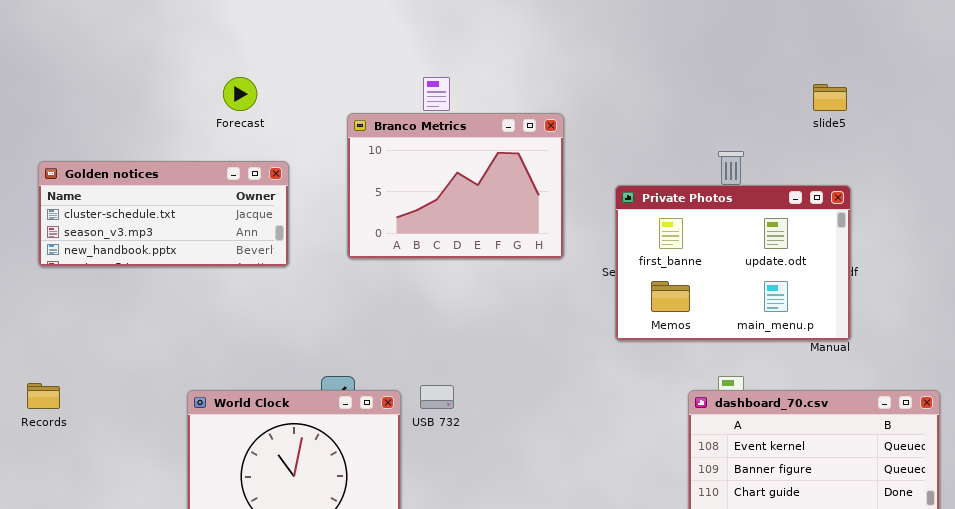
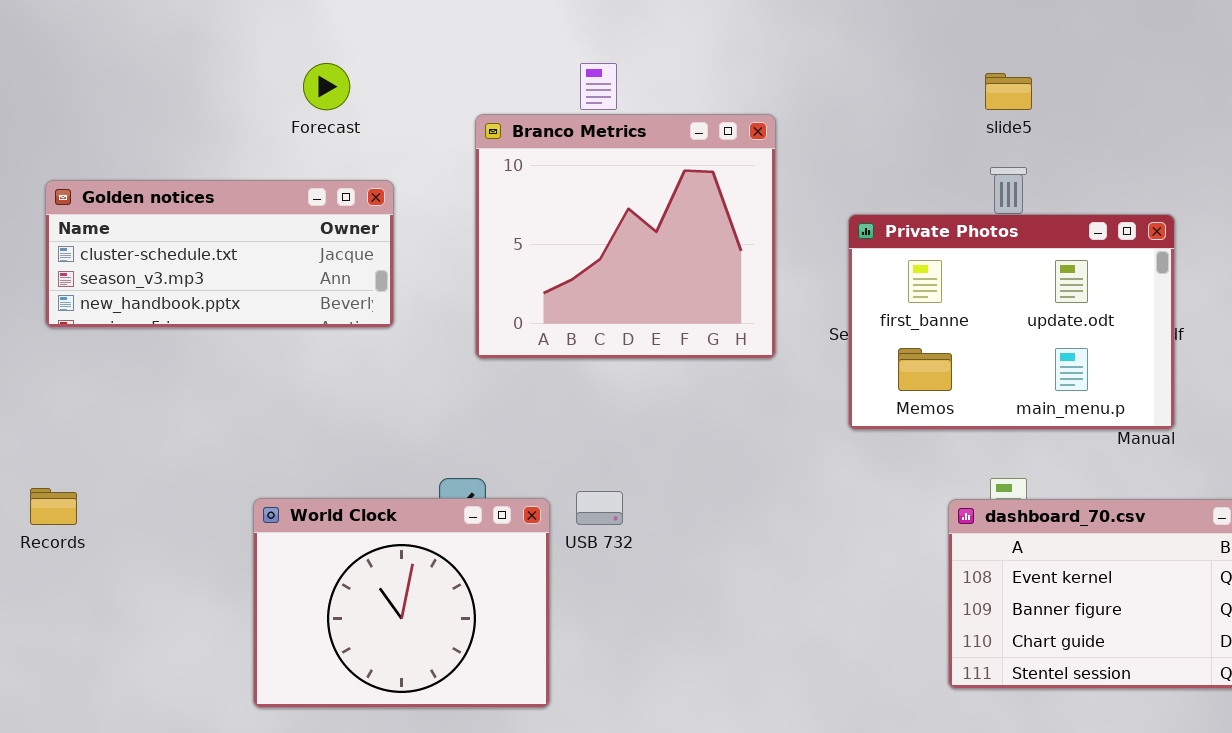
slide5: [813,84,847,111] -> [985,73,1032,110], moved
Branco Metrics: [347,113,564,259] -> [475,114,776,359], resized

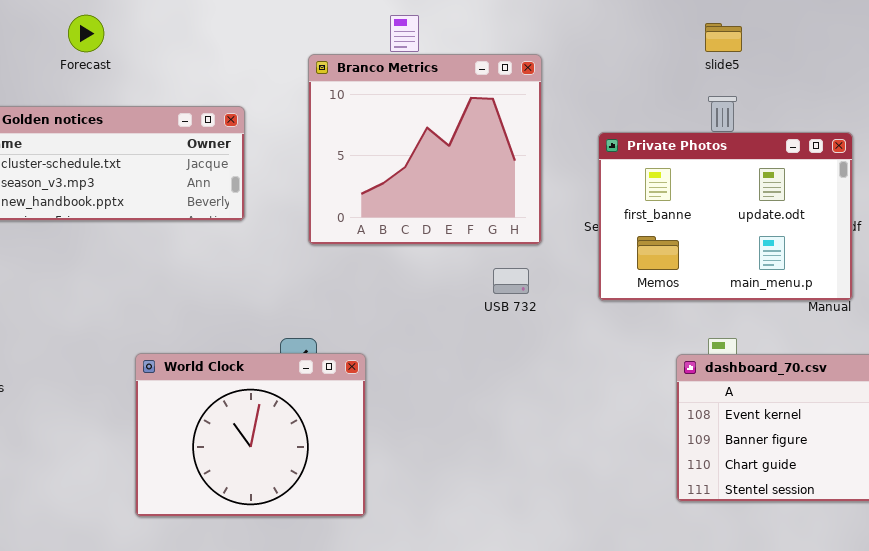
Forecast: [303,63,350,110] -> [68,15,104,52], moved
USB 732: [576,491,623,525] -> [493,268,529,294], moved

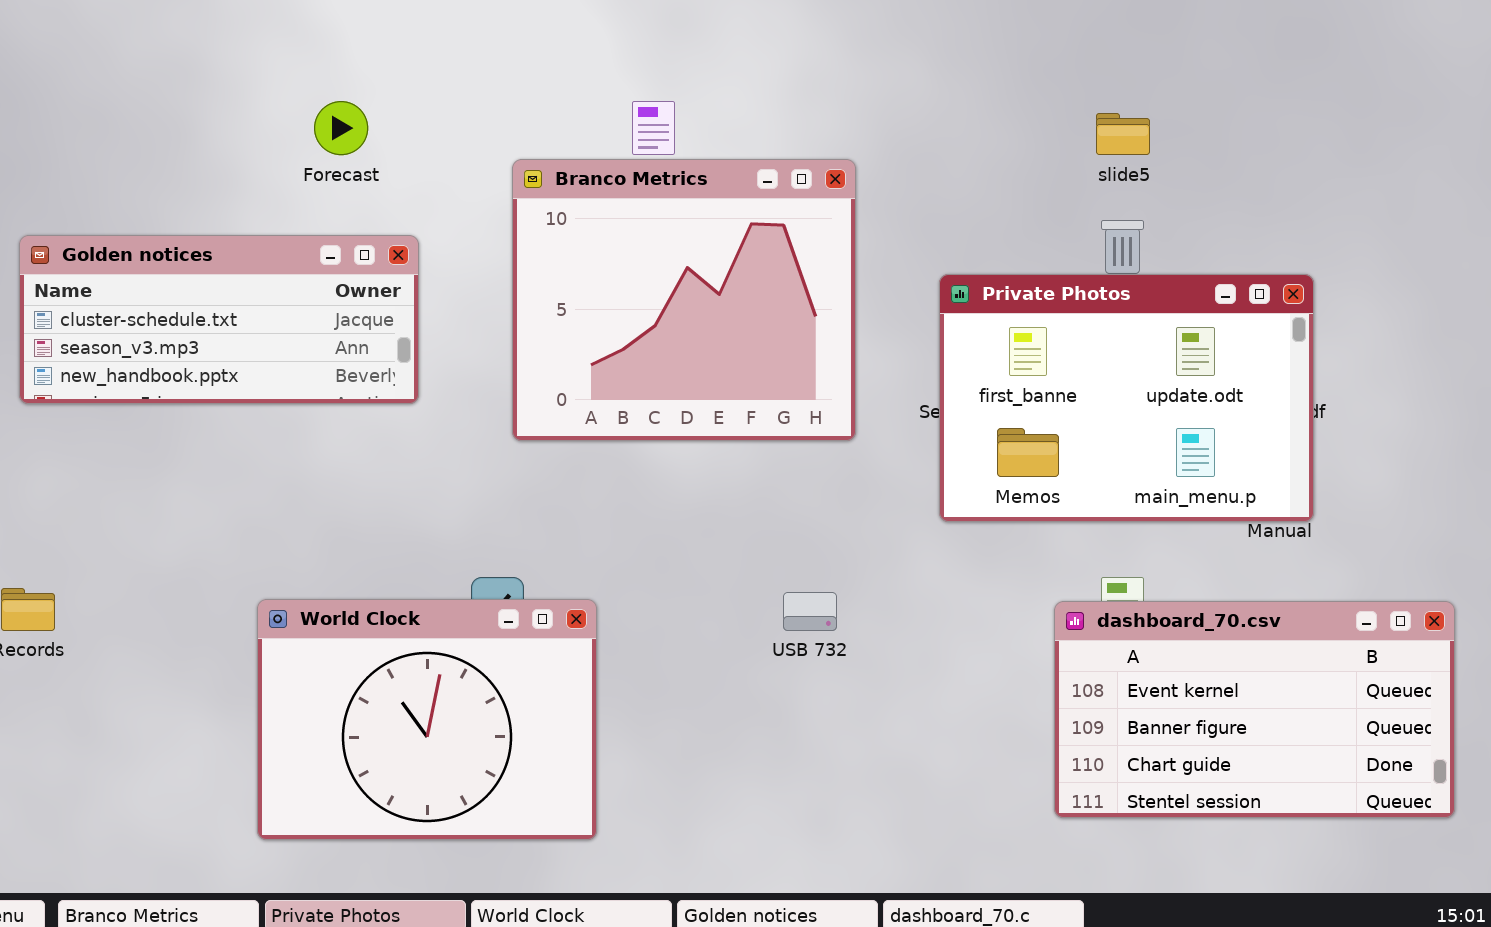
Forecast: [68,15,104,52] -> [314,101,368,155], moved
USB 732: [493,268,529,294] -> [783,592,837,631], moved

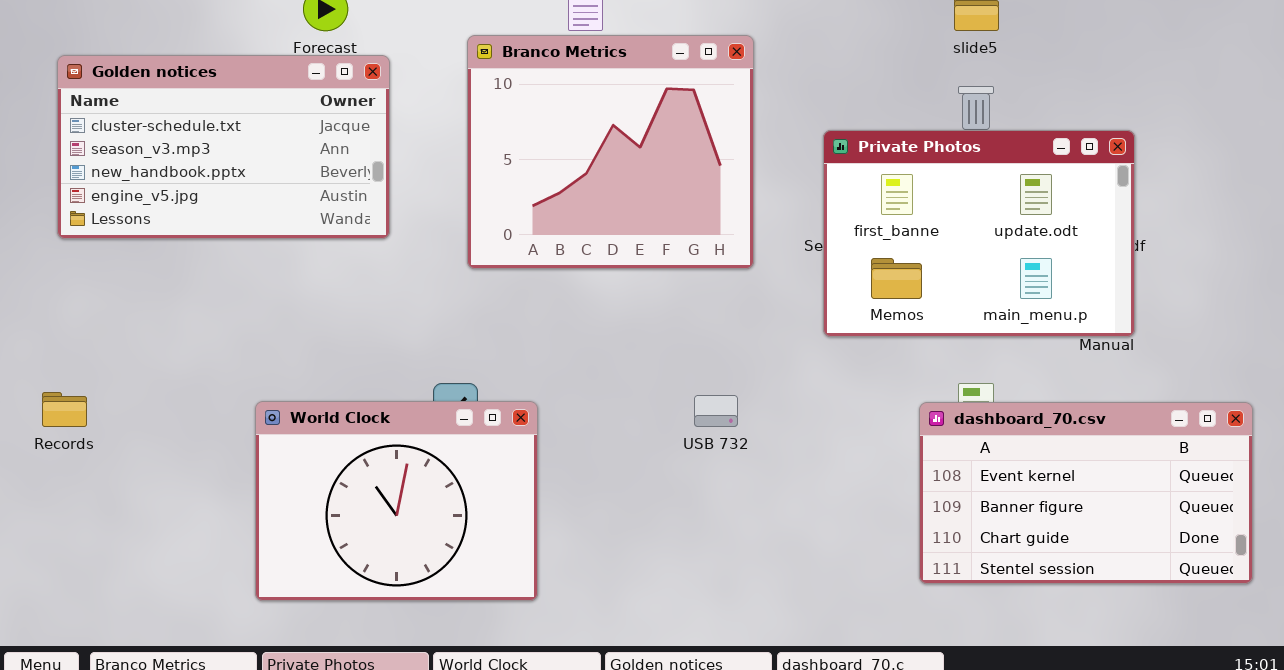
Golden notices: [19,235,419,404] -> [57,55,390,239], resized

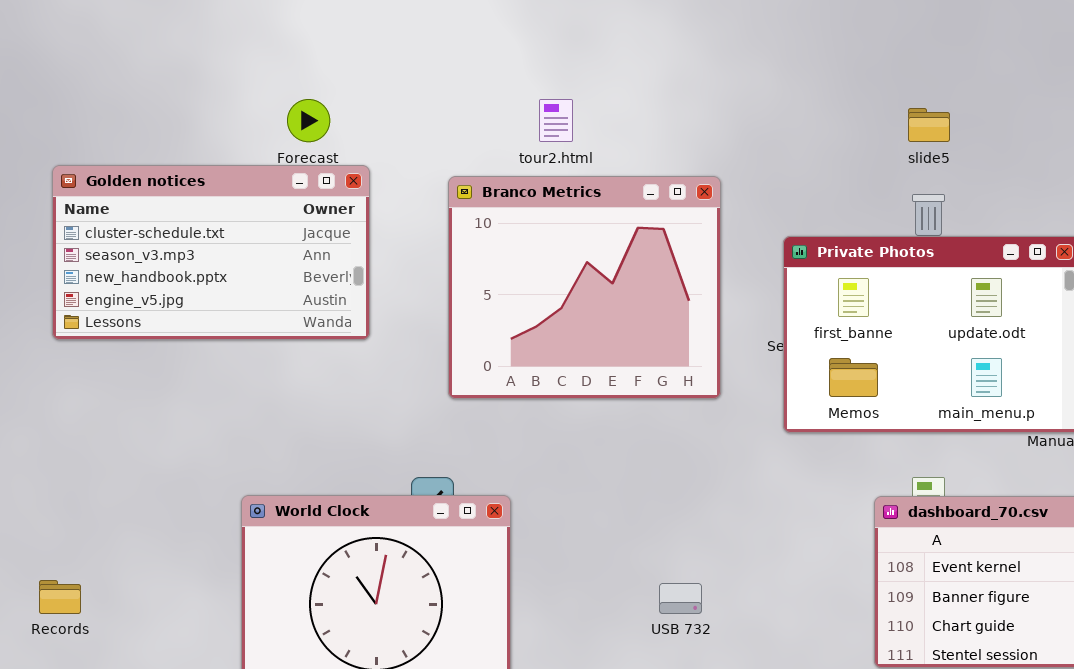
Branco Metrics: [467,35,754,269] -> [448,176,721,399], moved
Records: [42,392,87,427] -> [39,580,81,614], moved
USB 732: [694,395,738,427] -> [659,583,702,614], moved

